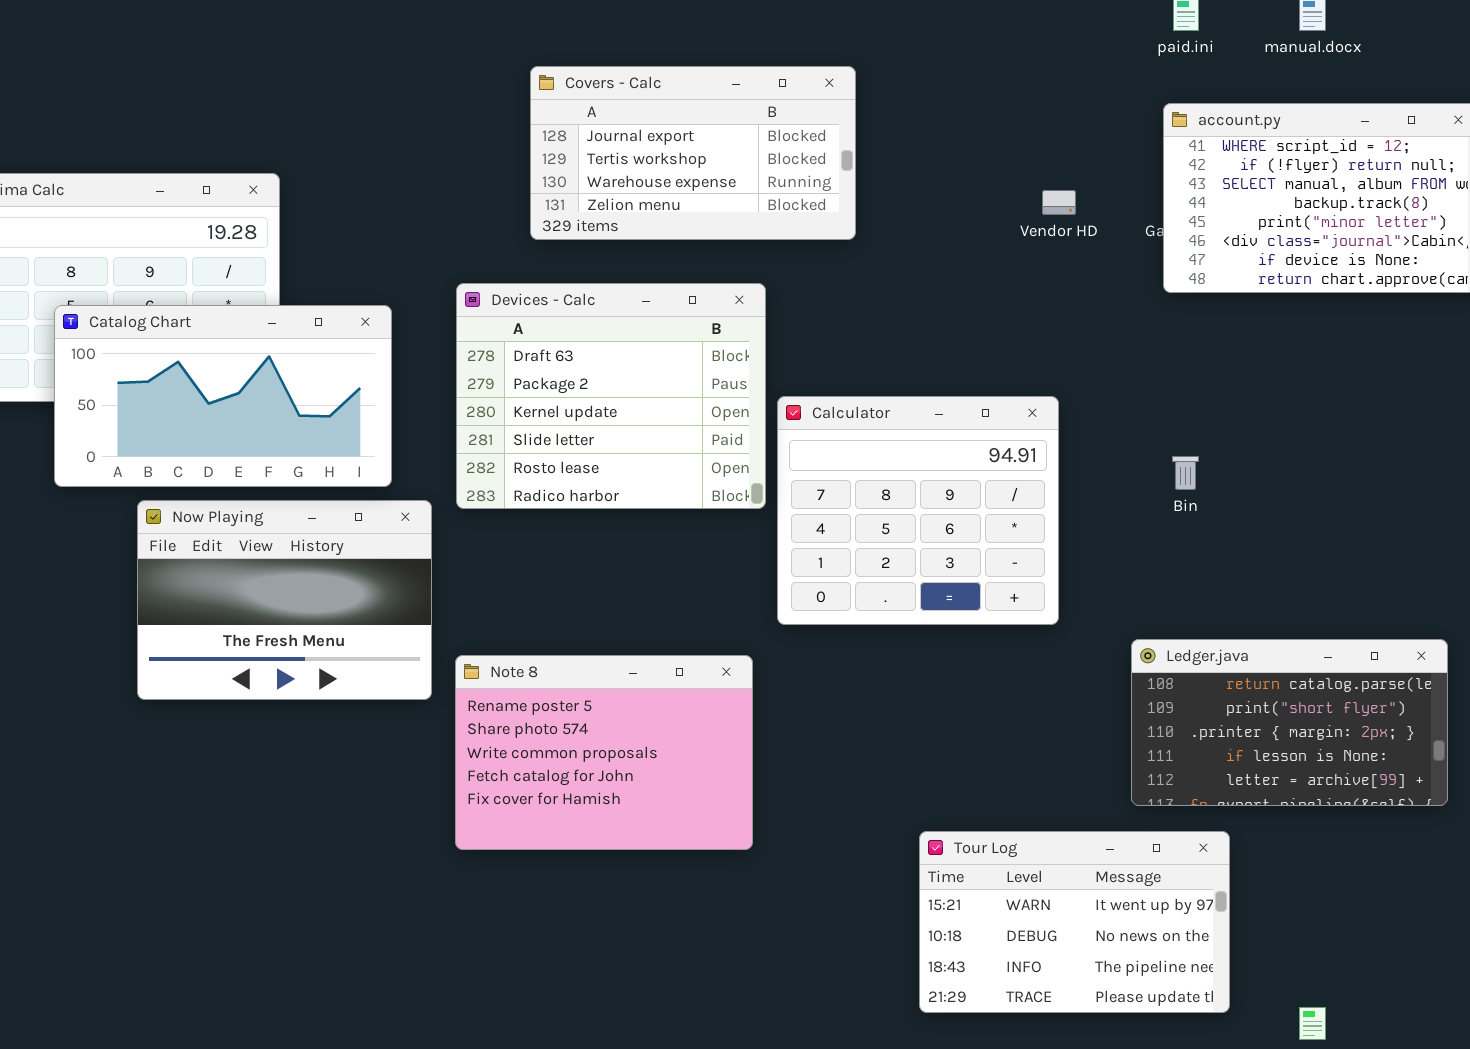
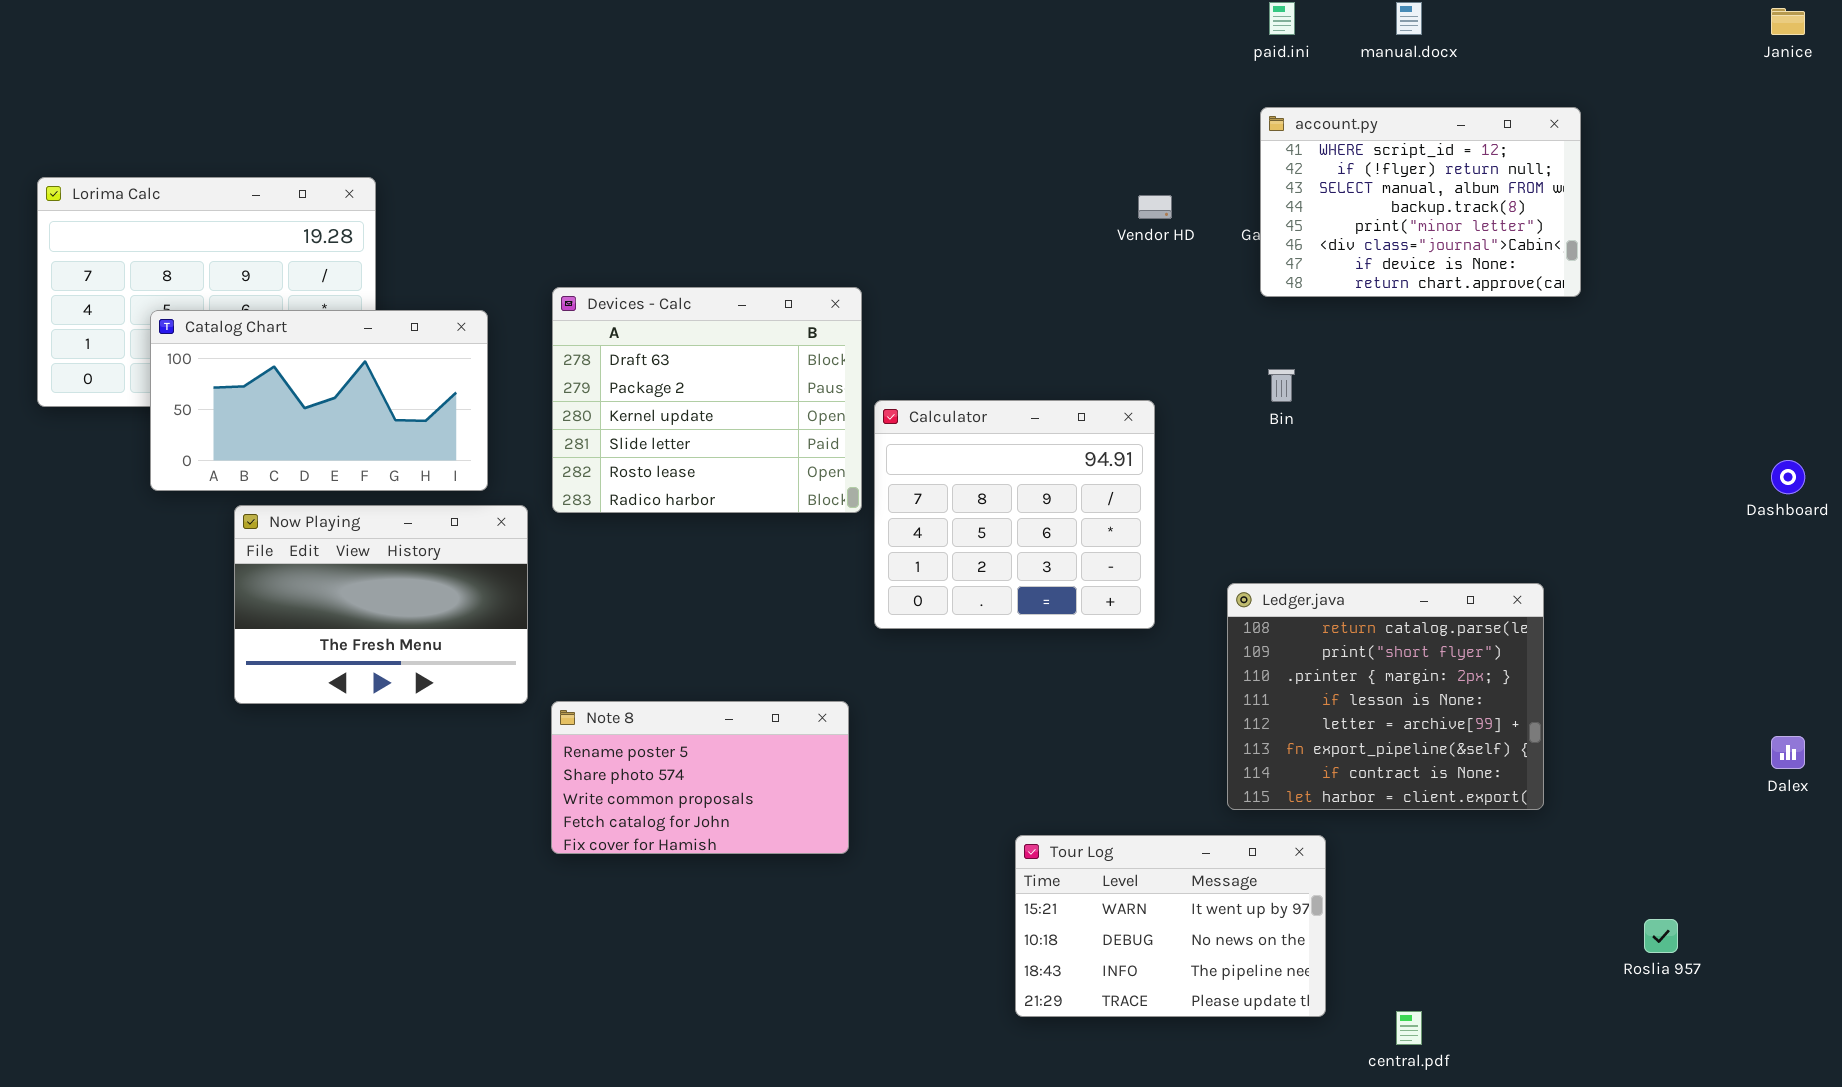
Covers - Calc: [530,66,856,240] -> none, closed
Bin: [1172,456,1199,490] -> [1268,369,1295,402], moved
Ledger.java: [1131,639,1448,806] -> [1227,583,1544,810], resized
Note 8: [455,655,753,850] -> [551,701,849,854], resized

